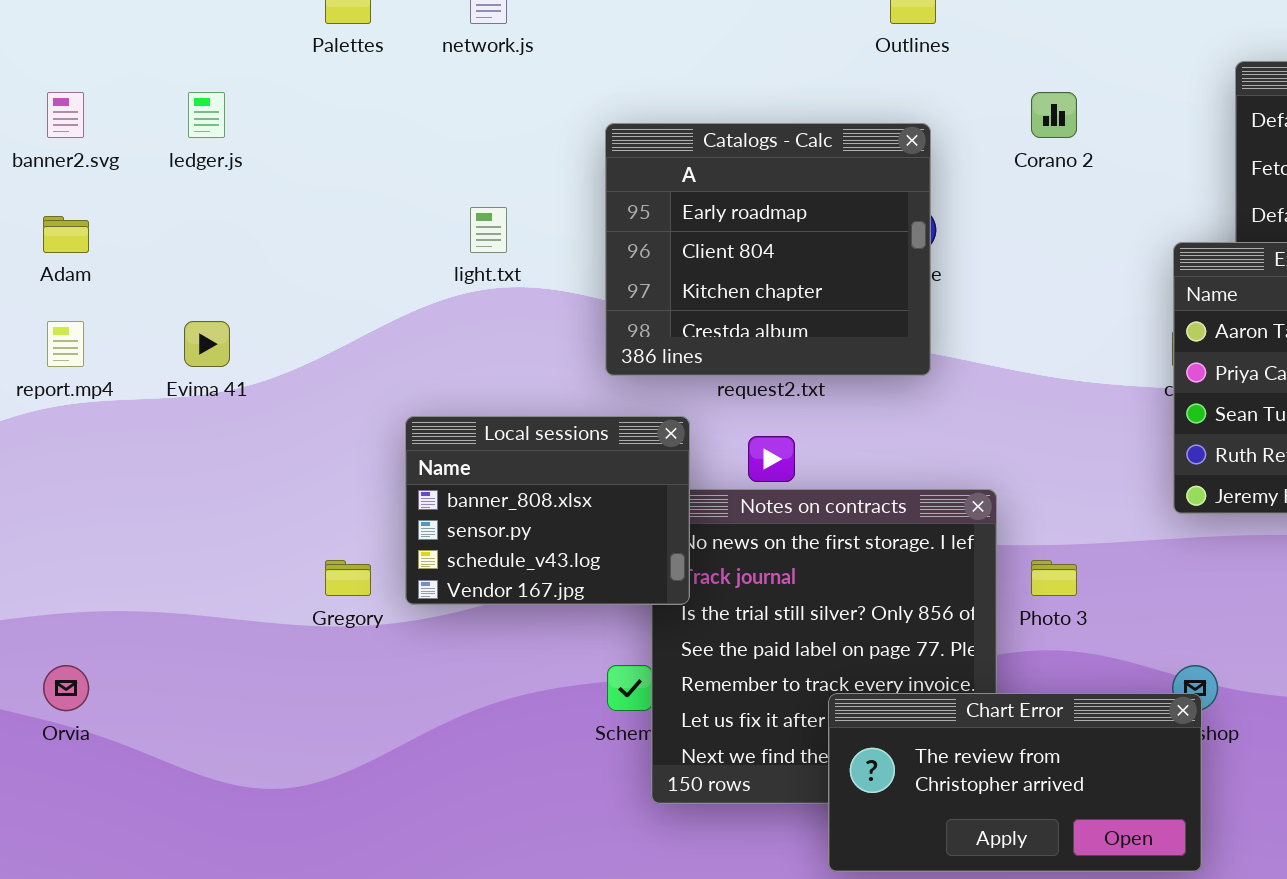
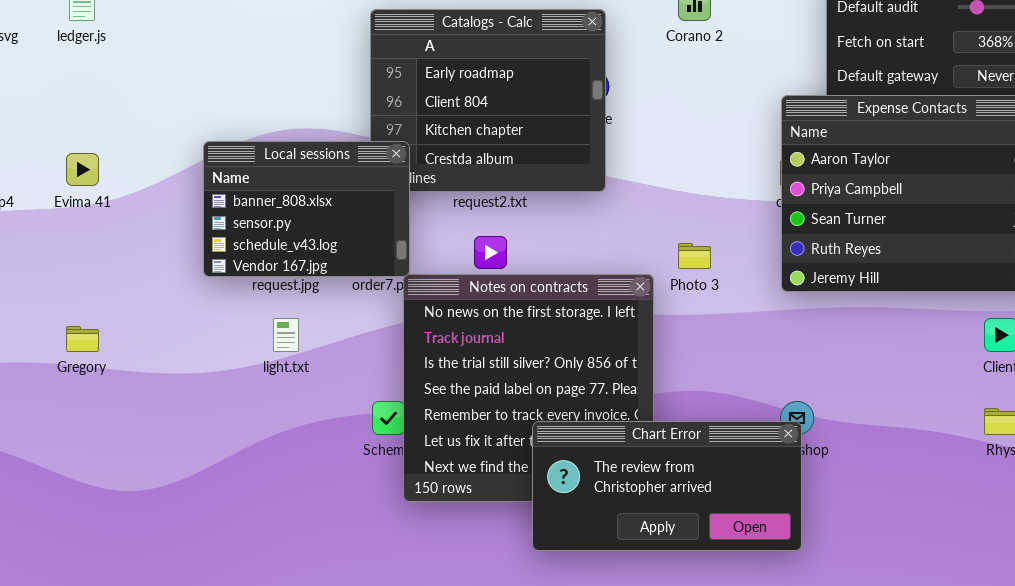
light.txt: [470,207,507,253] -> [273,318,299,352], moved
Local sessions: [405,416,690,605] -> [203,141,410,277], moved
Gregory: [325,560,371,596] -> [66,326,99,352], moved
Photo 3: [1031,560,1077,596] -> [678,243,711,269], moved

